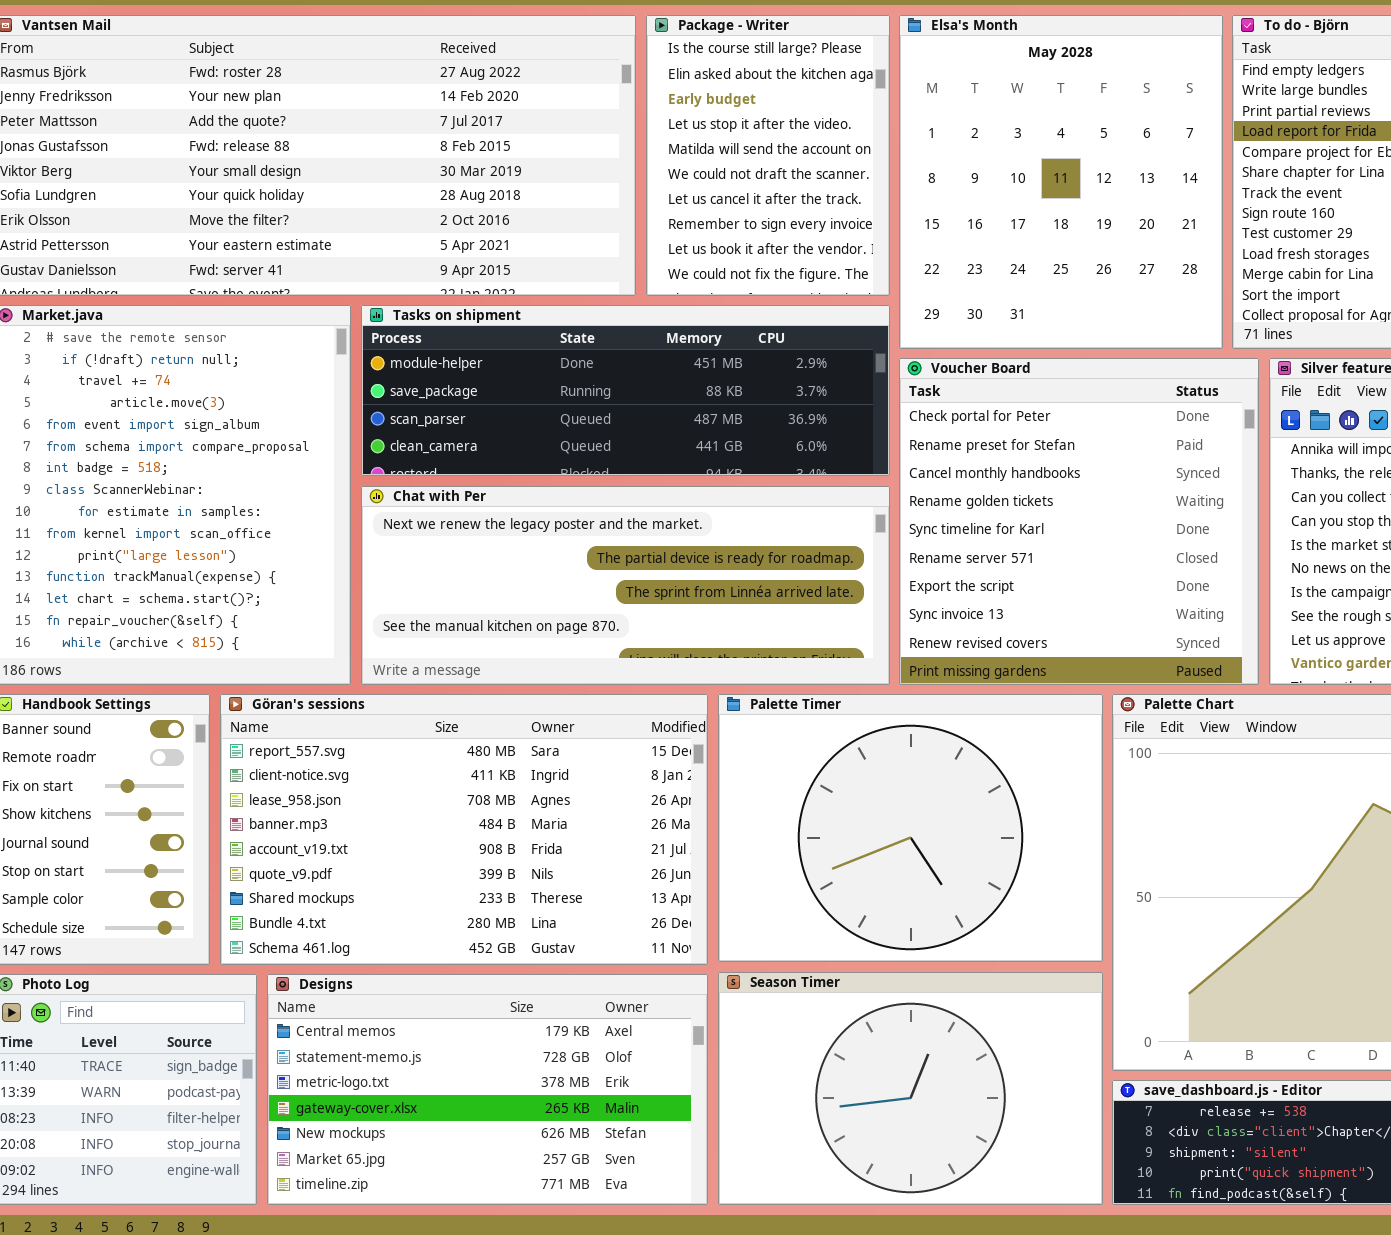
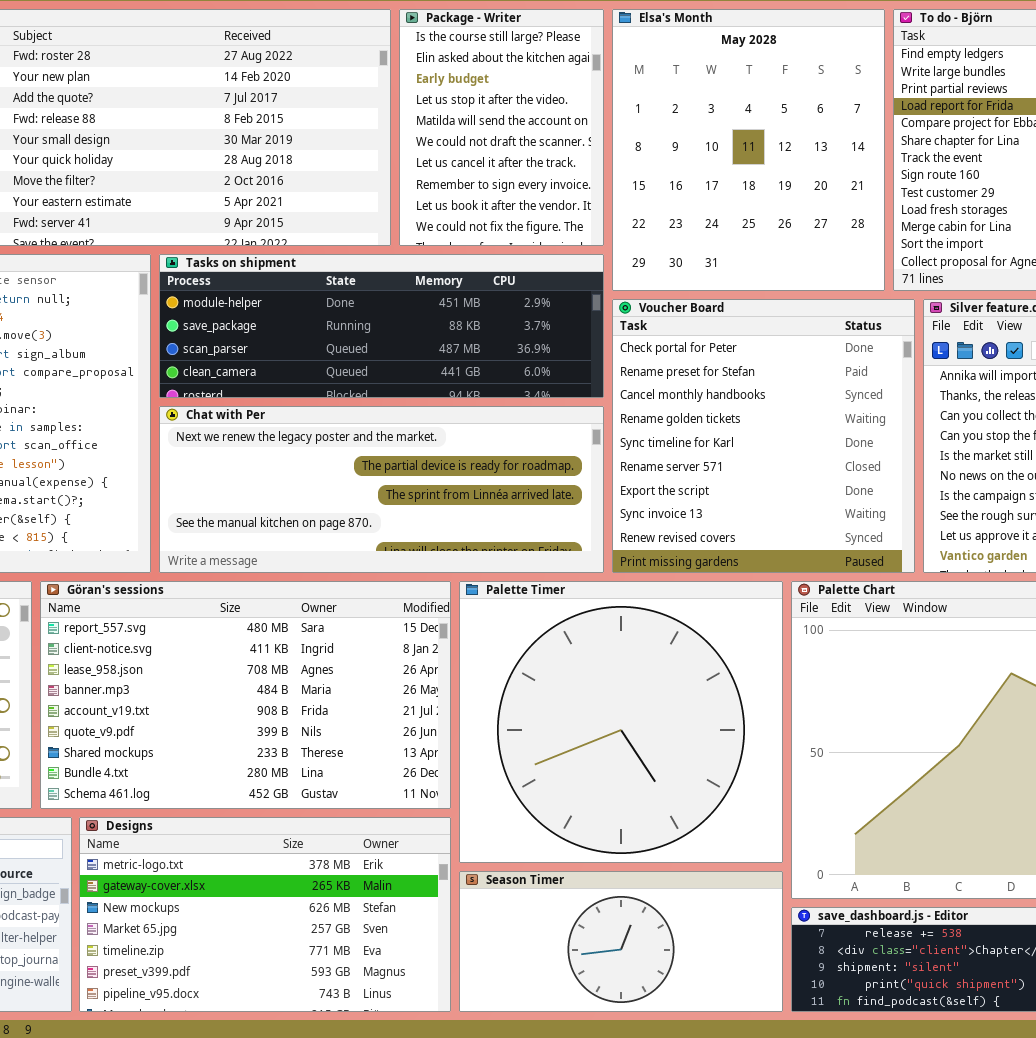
Palette Timer: [718,694,1103,962] -> [459,581,783,863], resized
Season Timer: [718,972,1103,1205] -> [459,871,783,1012], resized
Designs: [267,974,708,1205] -> [79,817,451,1012], scrolled down 2 rows

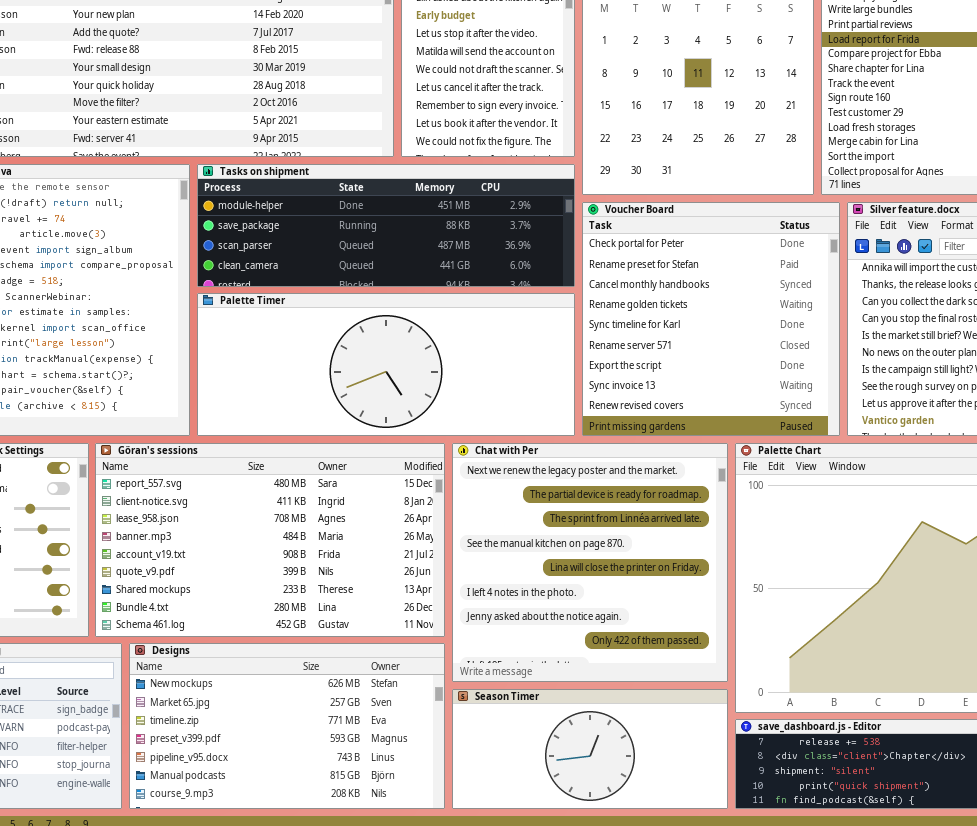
Chat with Per: [159,406,604,573] -> [452,443,728,682], moved, resized
Palette Timer: [459,581,783,863] -> [197,293,575,436], moved, resized
Designs: [79,817,451,1012] -> [129,643,445,809], scrolled down 2 rows

